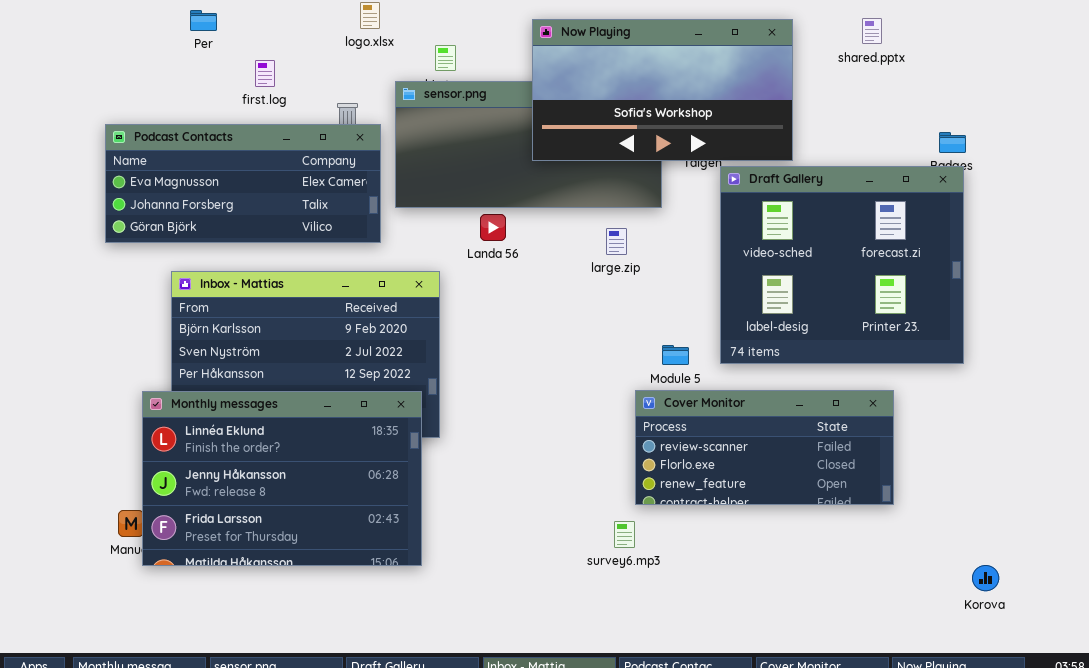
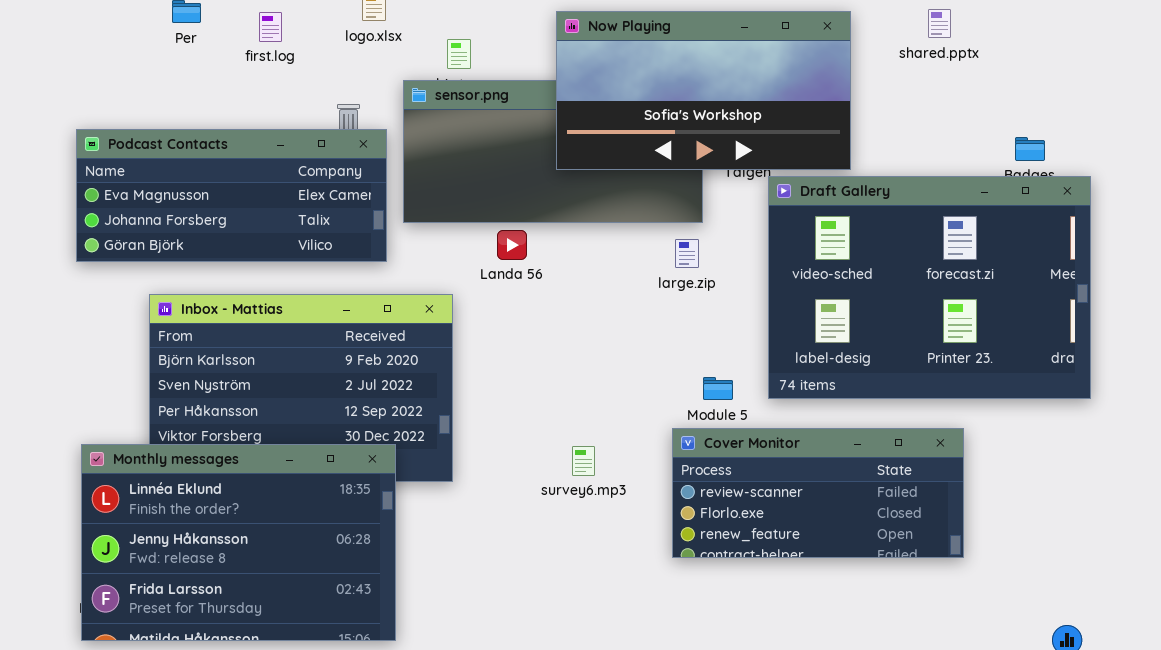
first.log: [255,60,275,87] -> [259,12,282,42], moved
Draft Gallery: [720,166,964,364] -> [768,176,1091,399], resized
large.zip: [606,228,627,255] -> [675,239,699,268], moved
Monthly messages: [142,391,422,566] -> [81,444,396,641], moved
survey6.mp3: [614,521,635,548] -> [572,446,595,476], moved

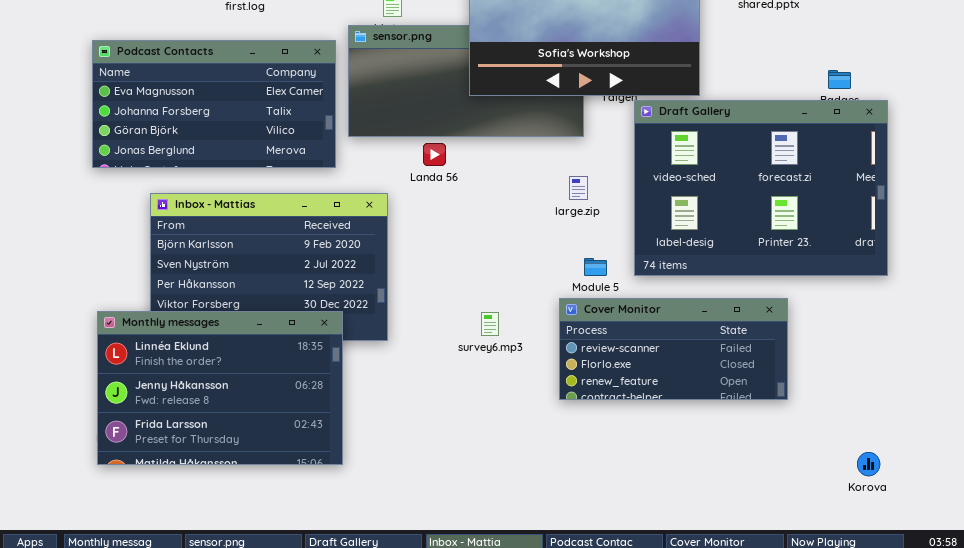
Podcast Contacts: [76,129,387,262] -> [92,40,336,168], resized
large.zip: [675,239,699,268] -> [569,176,588,200], moved

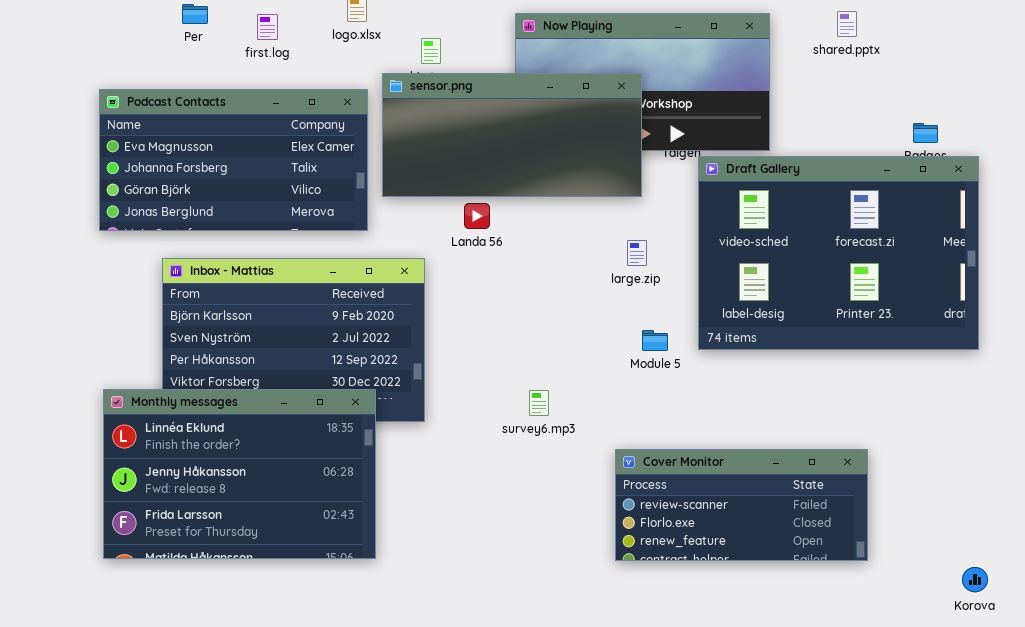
sensor.png: [348,25,584,137] -> [382,73,642,197], raised
Cover Monitor: [559,298,788,400] -> [615,449,868,561], moved
Korova: [857,452,880,476] -> [962,567,988,592], moved

